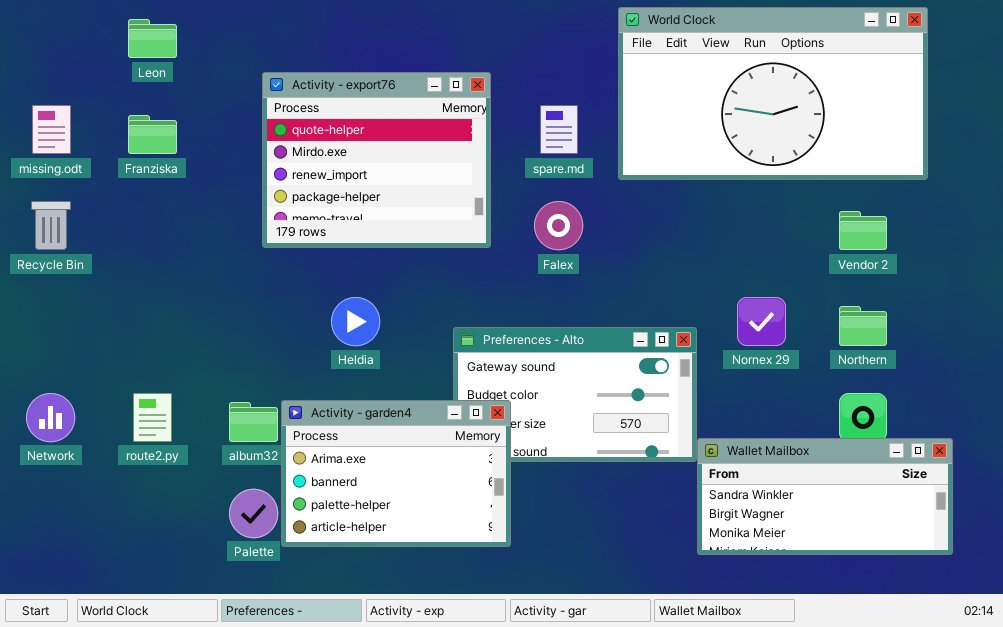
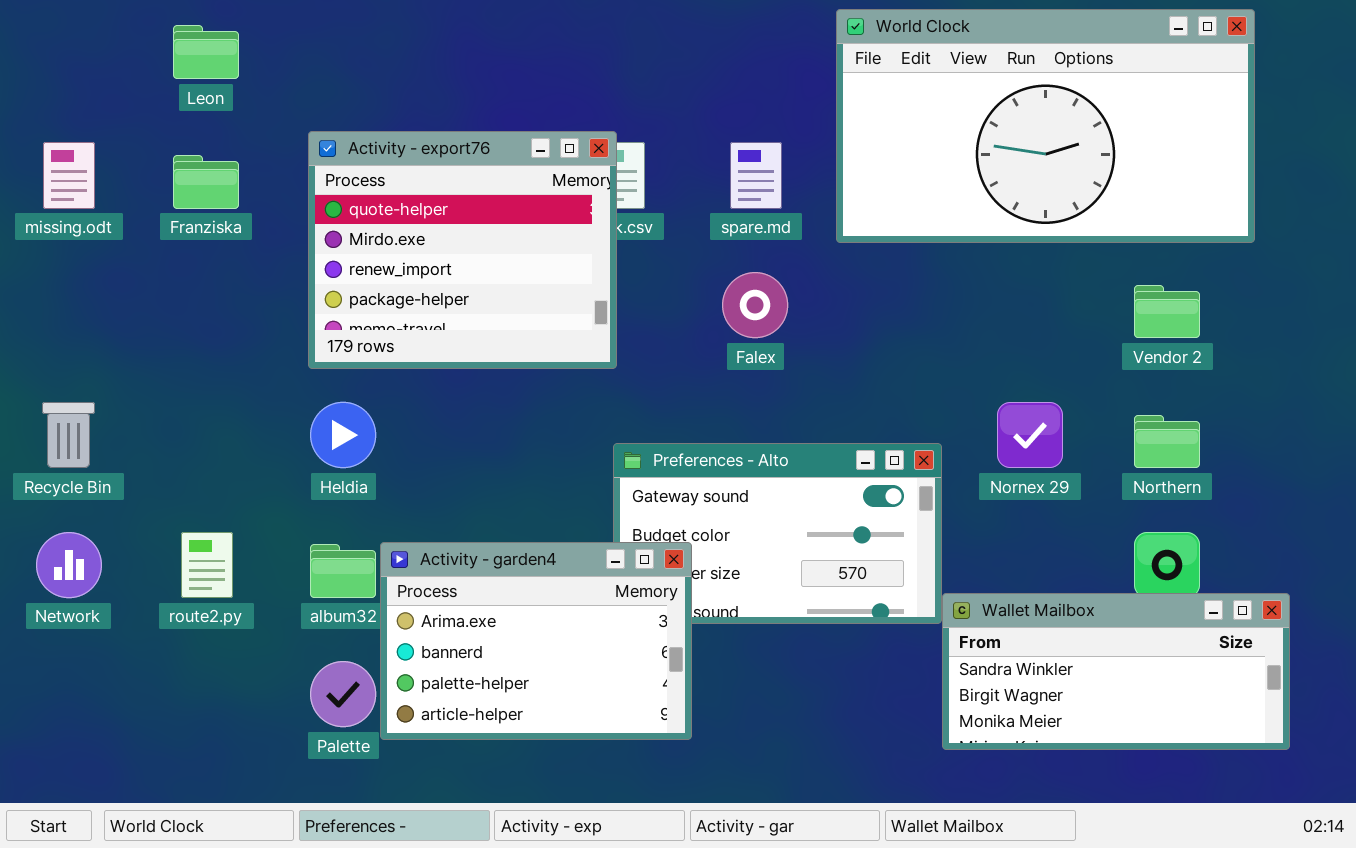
Activity - export76: [262,72,491,248] -> [308,131,617,369], moved
Recycle Bin: [31,201,71,250] -> [42,402,95,468], moved
Heldia: [331,297,380,346] -> [310,402,376,468], moved

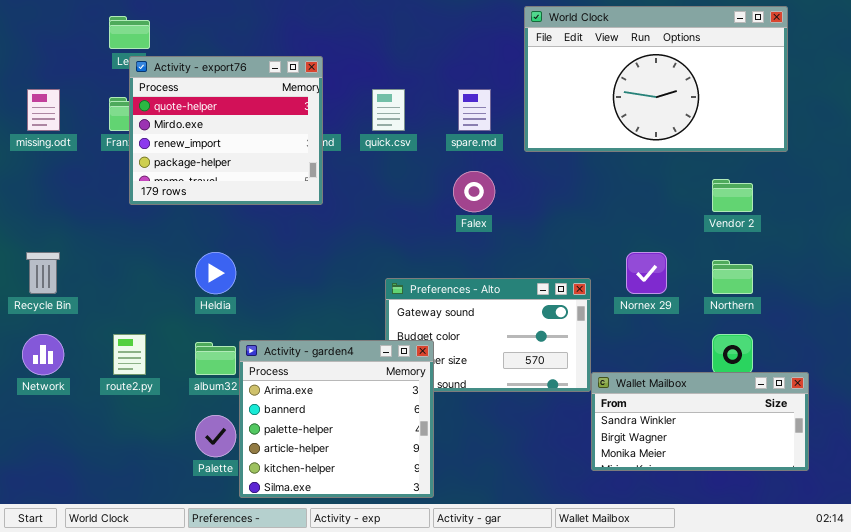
Activity - export76: [308,131,617,369] -> [129,56,323,205], moved
Activity - garden4: [380,542,692,740] -> [239,340,434,498], resized

